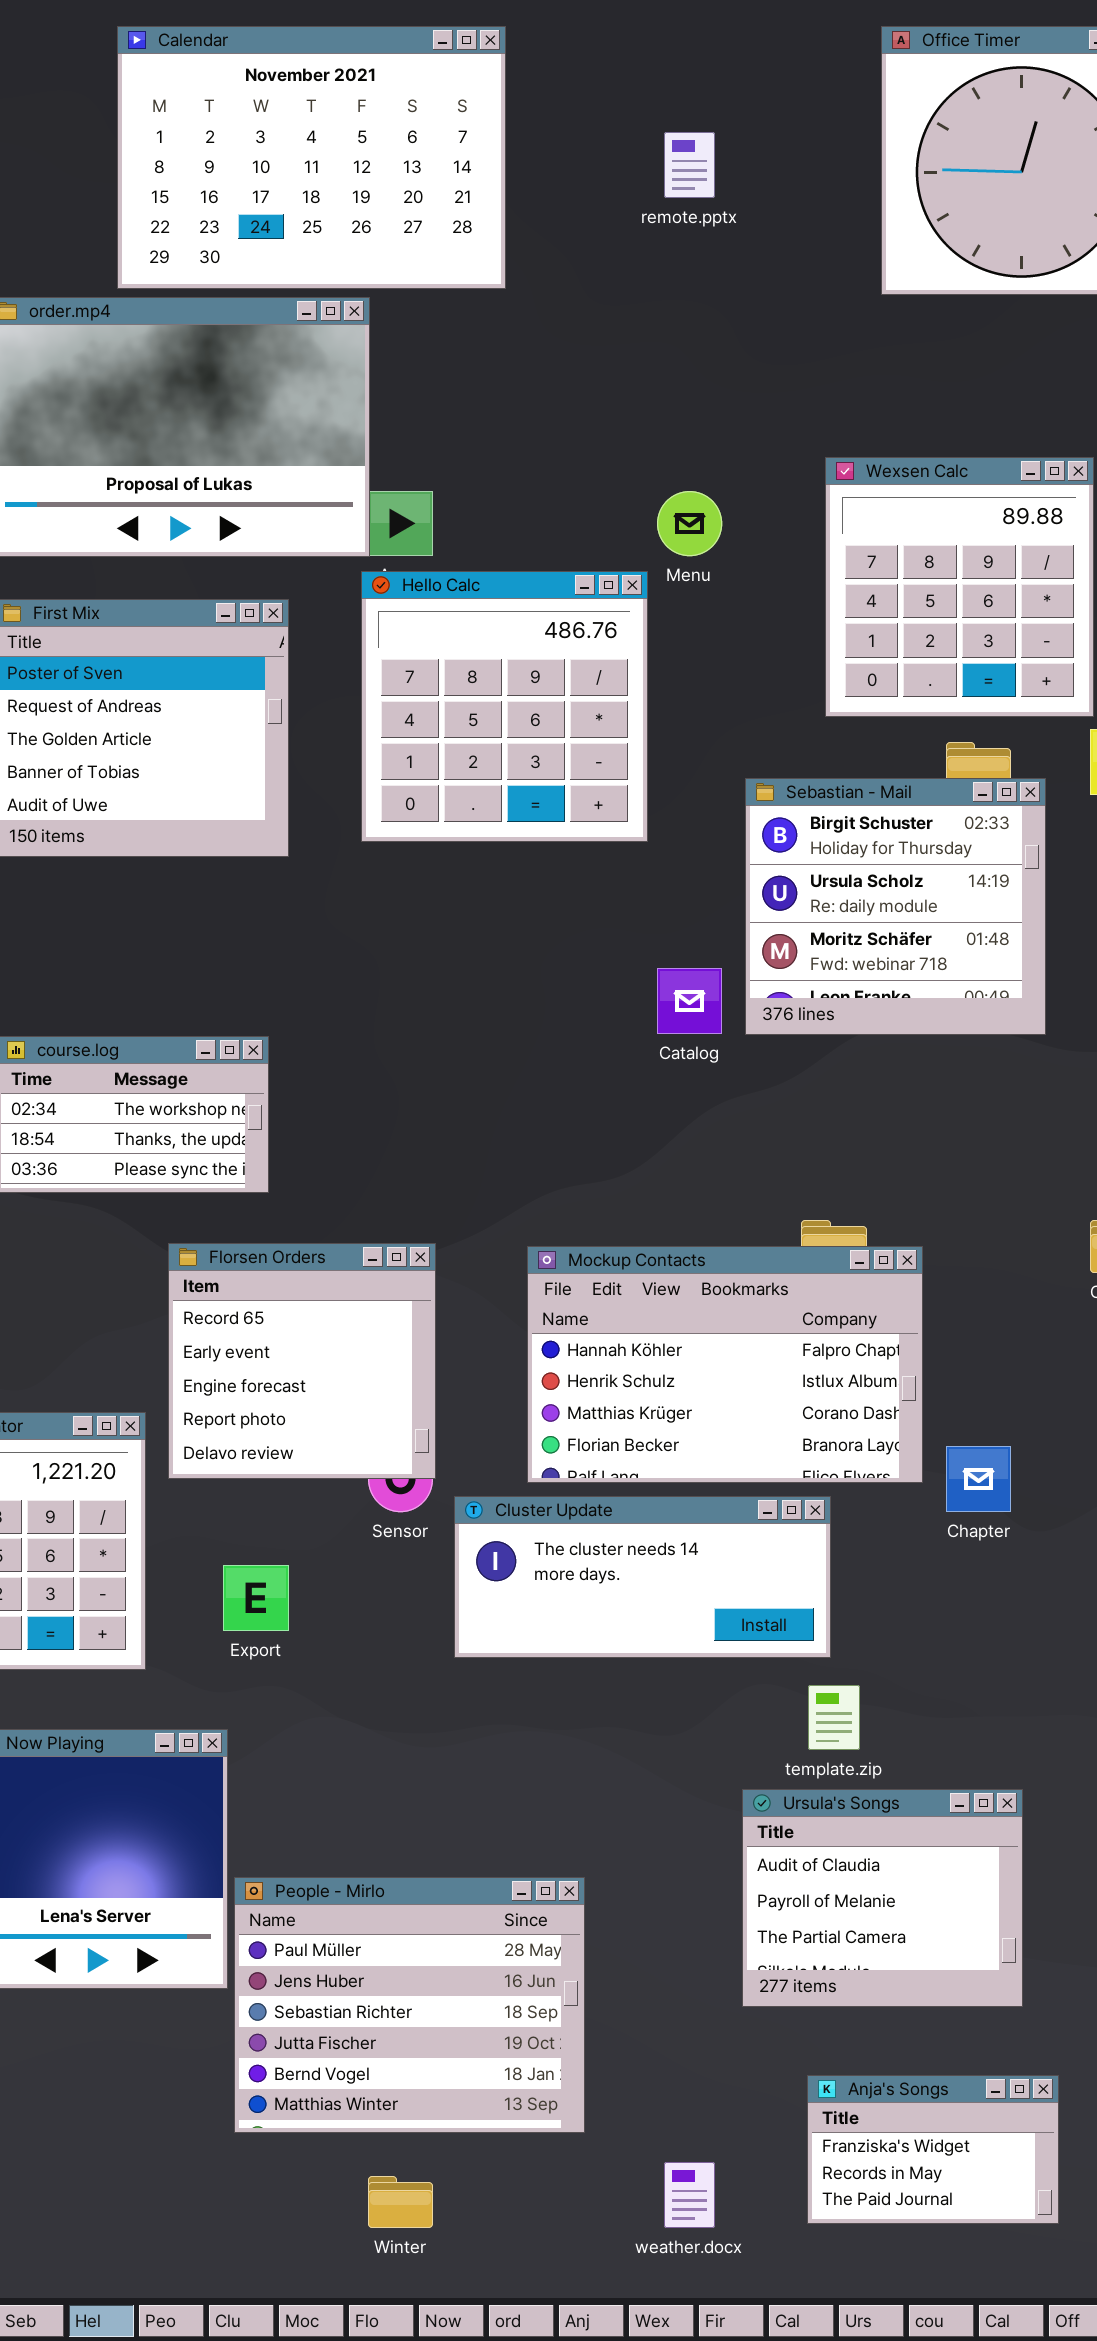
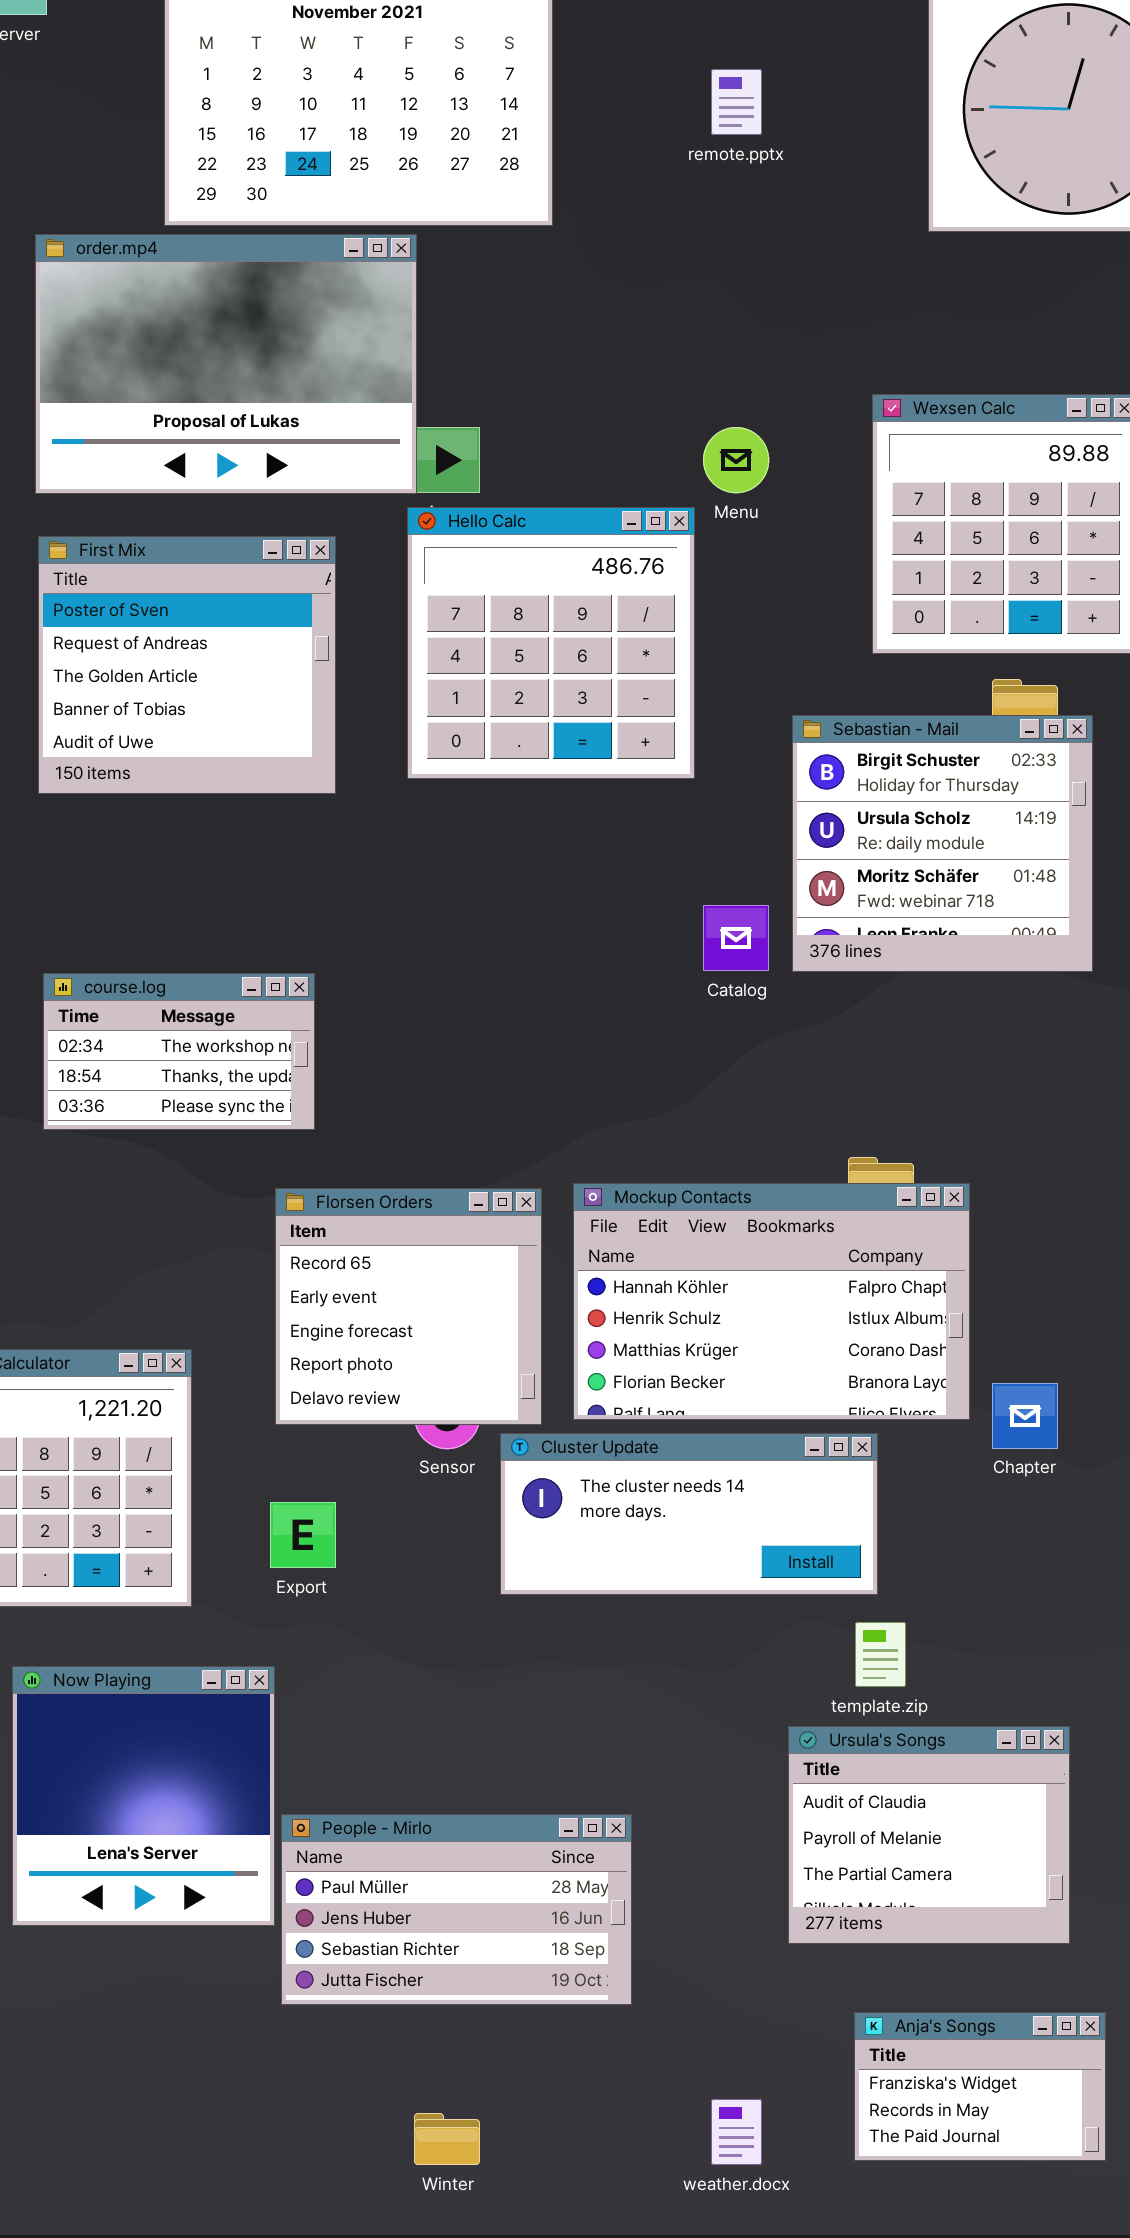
Florsen Orders: [168,1243,436,1479] -> [275,1188,542,1425], moved
People - Mirlo: [234,1877,585,2133] -> [281,1814,632,2005], resized

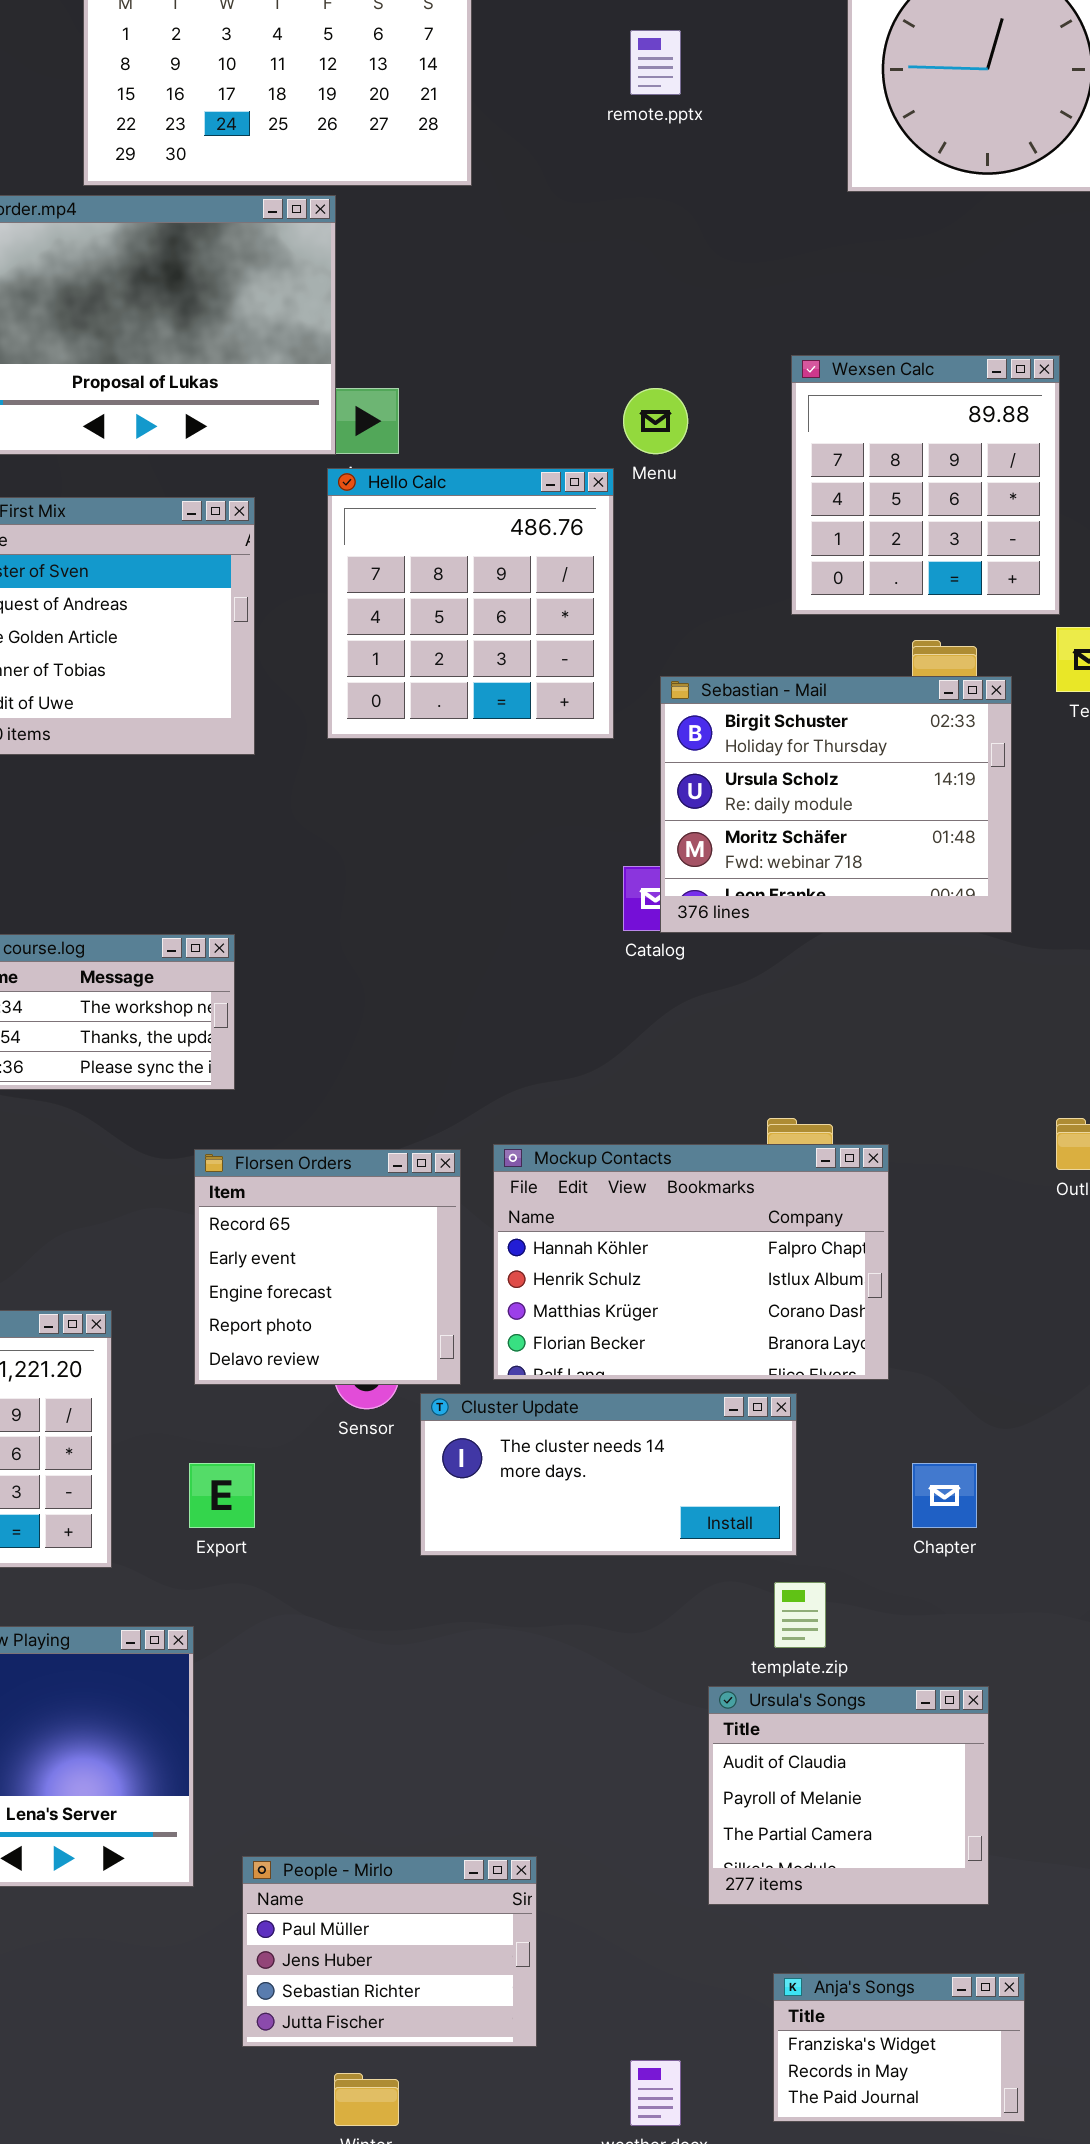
Sebastian - Mail: [792,715,1093,972] -> [660,676,1012,933], resized
Chapter: [992,1383,1058,1449] -> [912,1463,977,1528], moved
People - Mirlo: [281,1814,632,2005] -> [242,1856,537,2047], moved, resized

